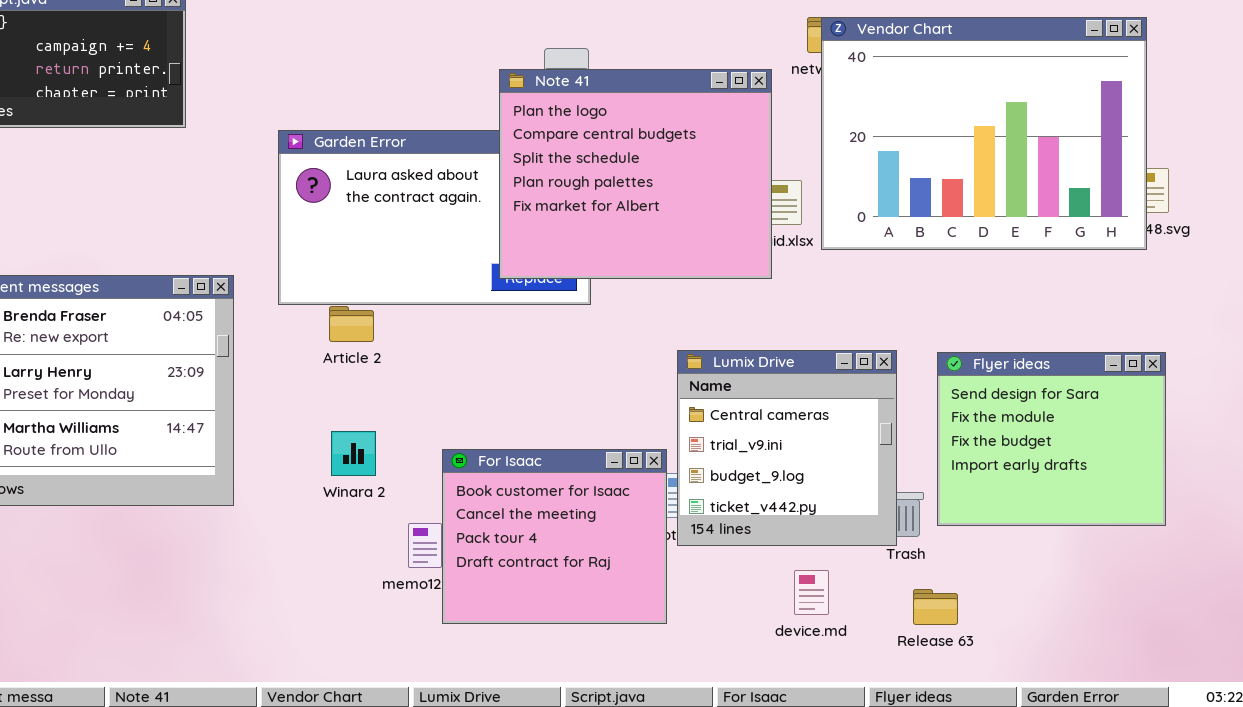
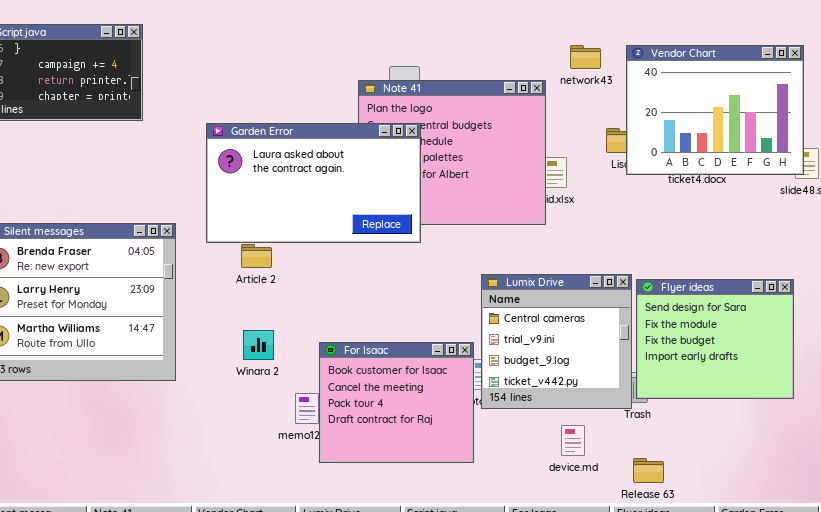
Vendor Chart: [821,17,1147,250] -> [626,45,804,175], resized
Garden Error: [278,130,591,305] -> [206,123,421,243], raised
Flyer ideas: [937,352,1166,526] -> [636,279,794,399], moved
Release 63: [913,589,958,625] -> [633,458,664,483], moved

